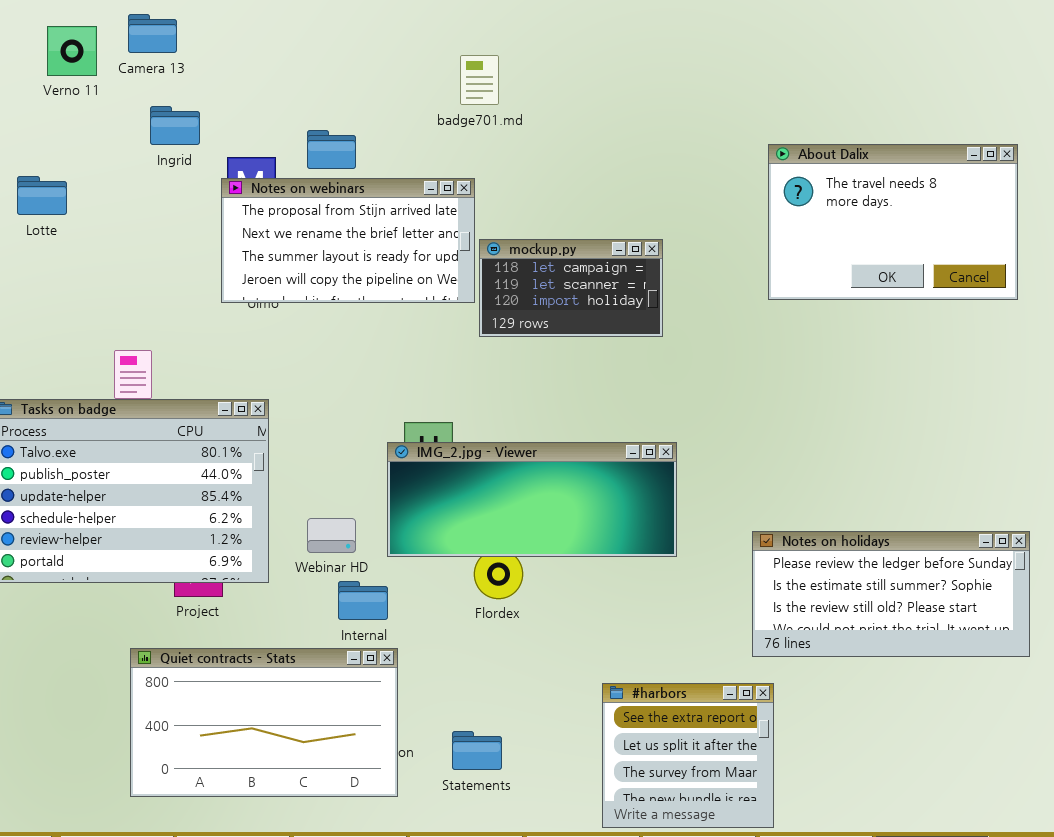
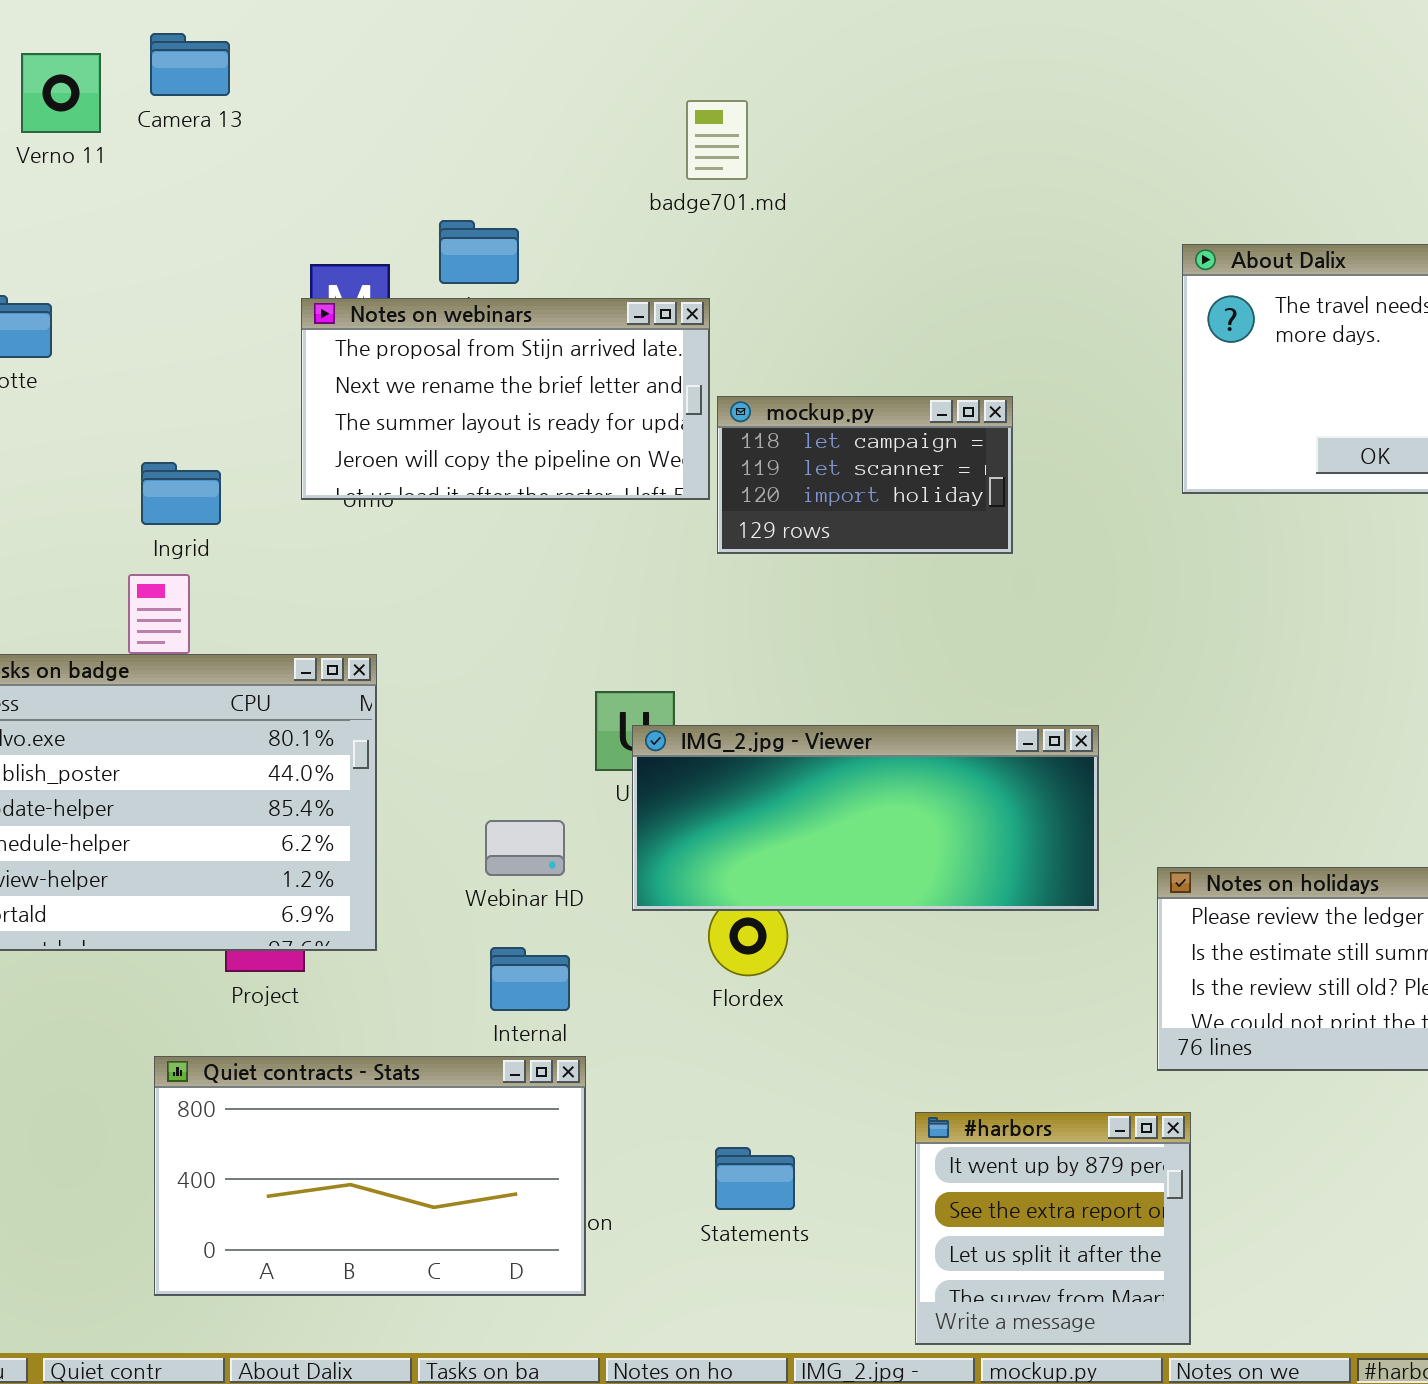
Ingrid: [150,106,200,145] -> [141,462,221,525], moved
IMG_2.jpg - Viewer: [387,442,677,557] -> [632,725,1099,911], moved
Webinar HD: [307,518,356,553] -> [485,820,565,876], moved
#harbors: [602,683,774,828] -> [915,1112,1191,1345], scrolled up 1 row
Statements: [452,731,502,770] -> [715,1147,795,1210], moved

